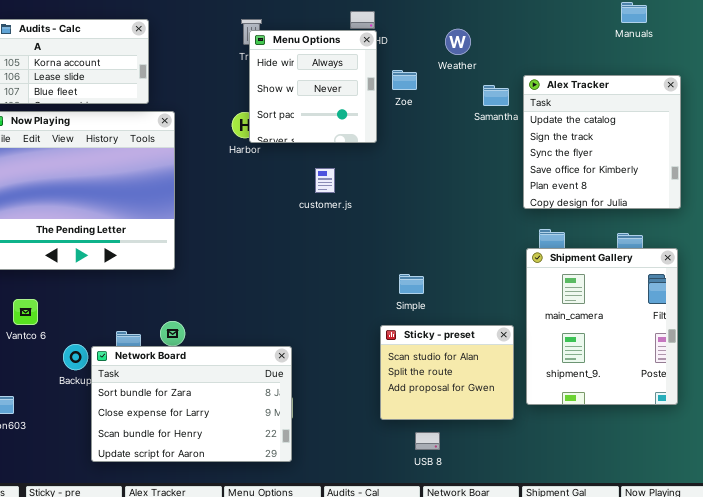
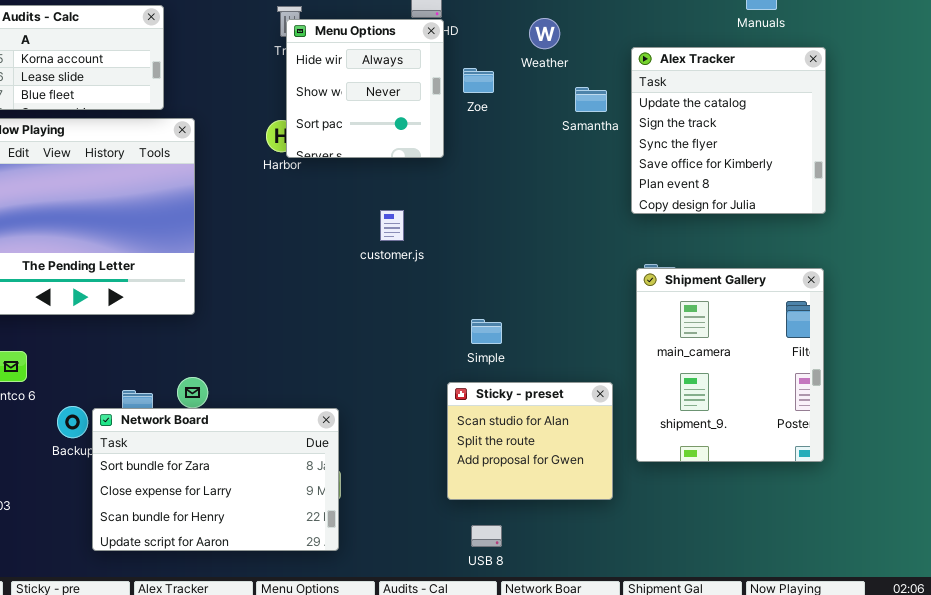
Alex Tracker: [523,75,681,209] -> [631,47,826,214], moved
customer.js: [315,168,335,193] -> [380,210,404,241], moved
Shipment Gallery: [526,248,678,405] -> [636,268,824,462], moved
USB 8: [415,432,440,450] -> [471,525,502,547], moved

